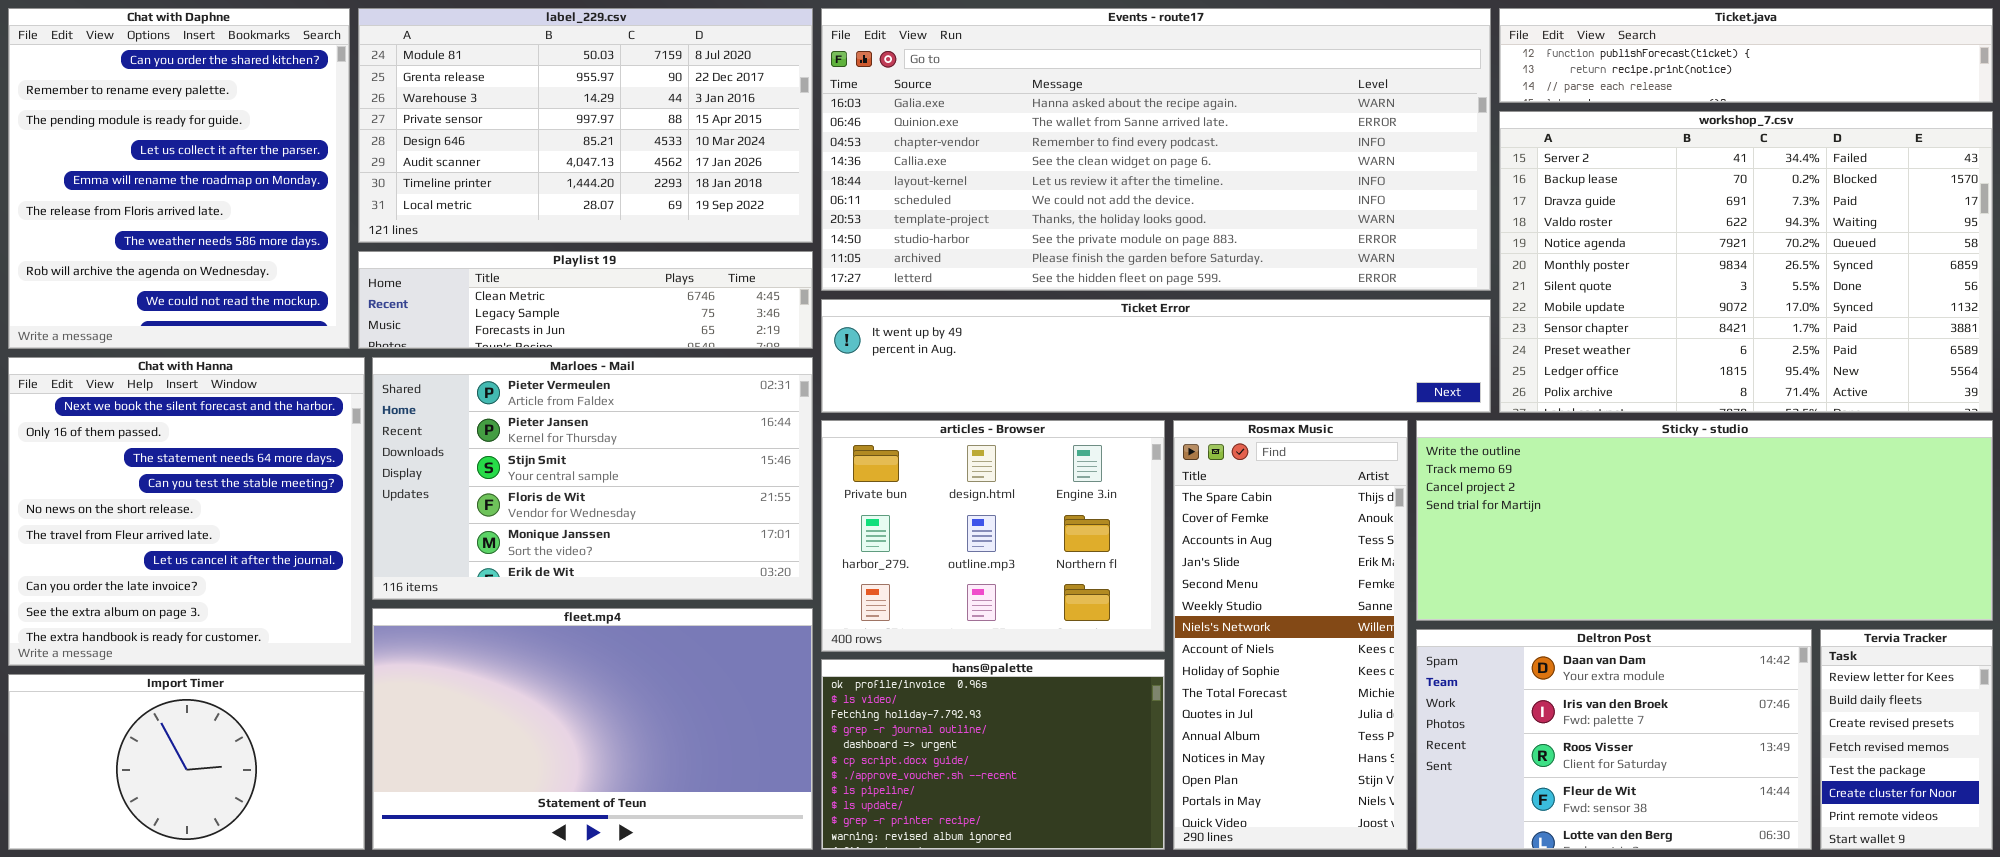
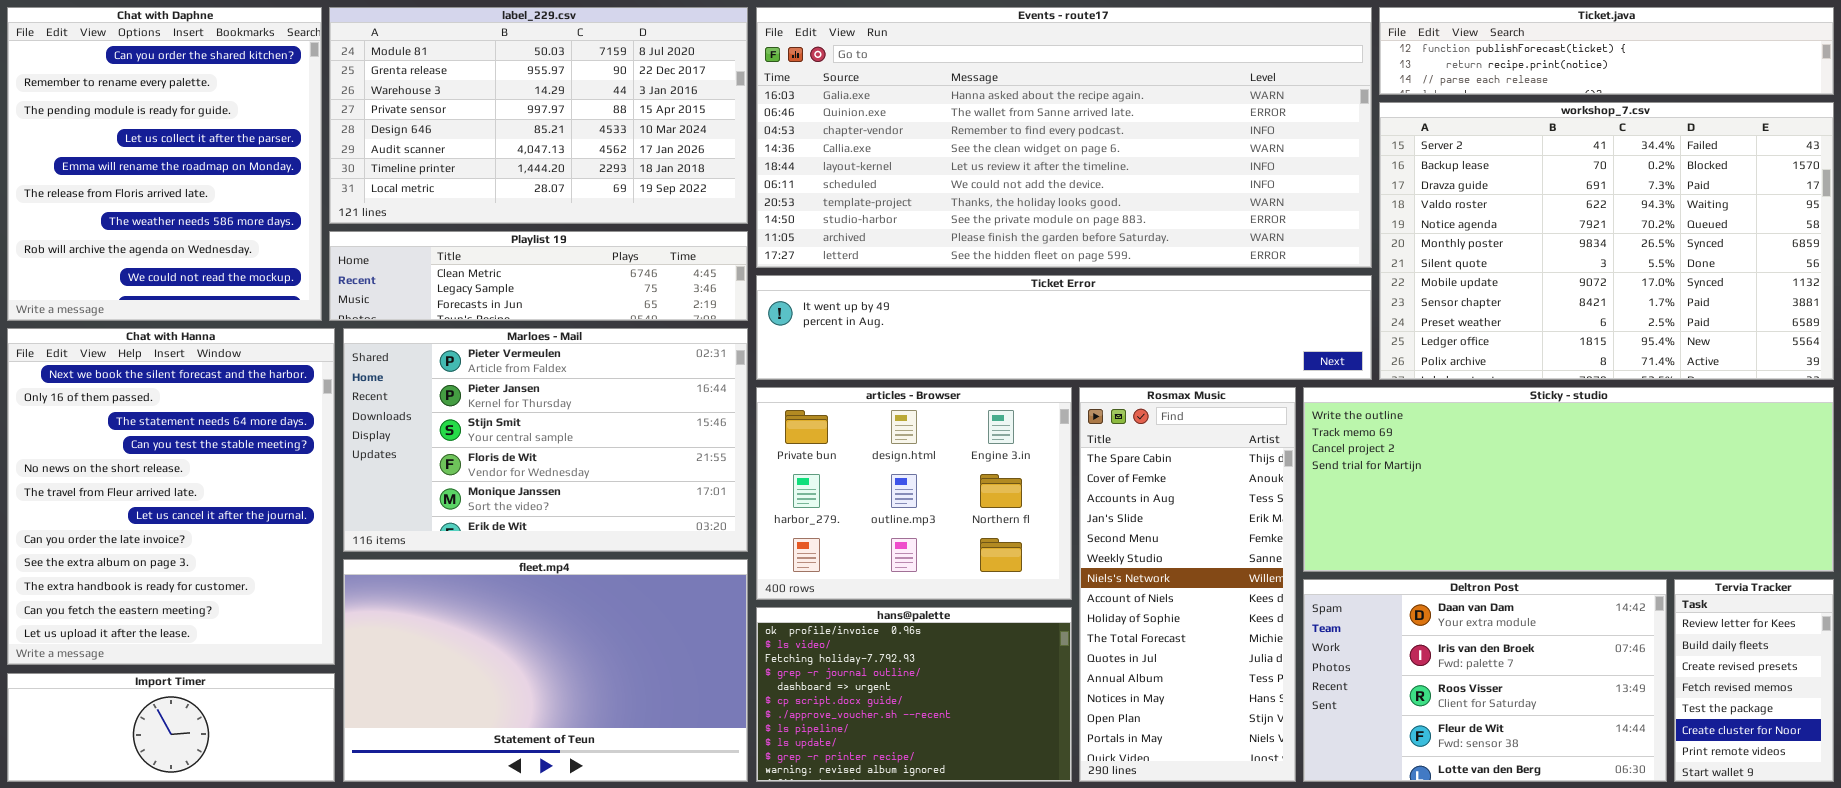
Chat with Hanna: [8,357,365,666] -> [7,328,335,665], resized
Import Timer: [8,674,365,850] -> [7,673,335,782], resized

